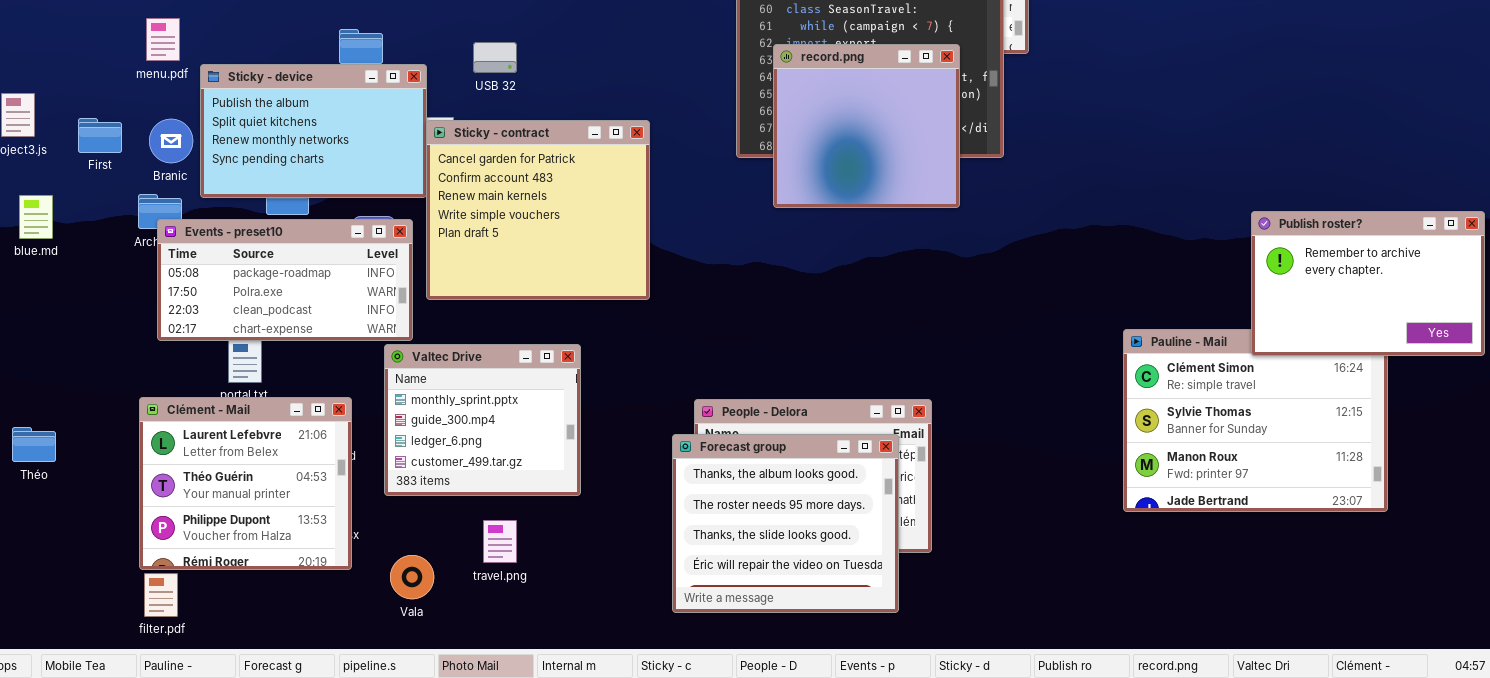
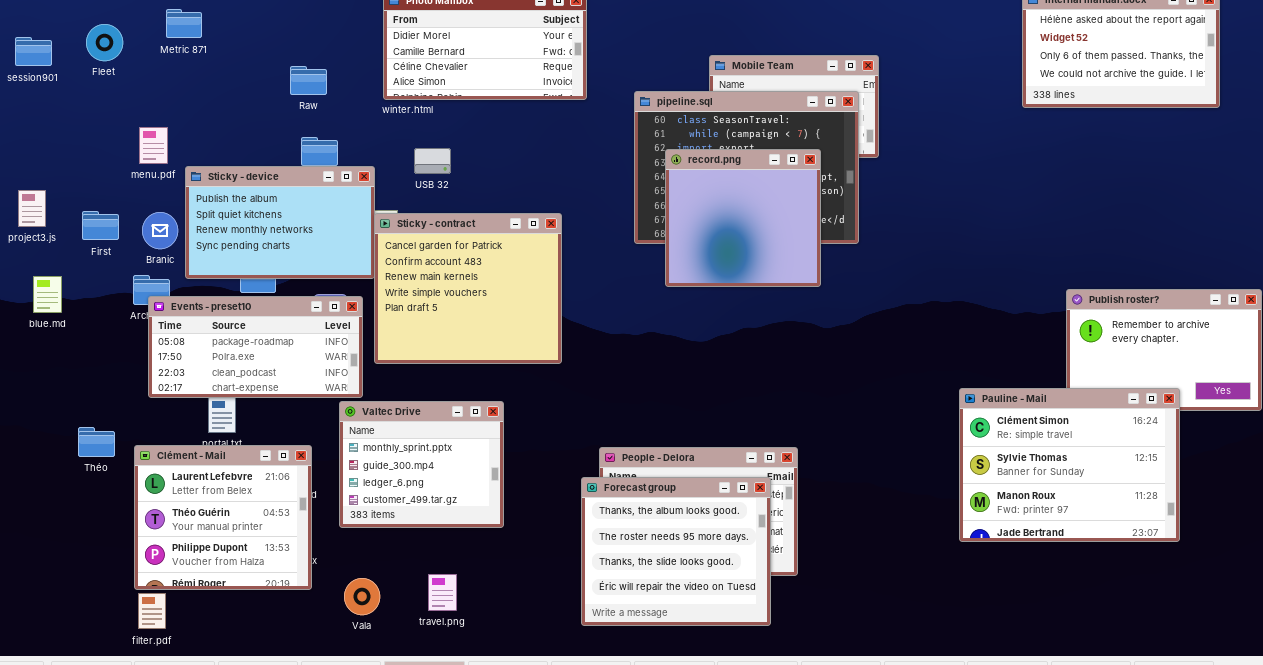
Pauline - Mail: [1123,329,1388,512] -> [959,388,1180,542], raised
Théo: [12,427,56,462] -> [78,427,115,457], moved
travel.png: [483,520,517,563] -> [428,574,457,611], moved

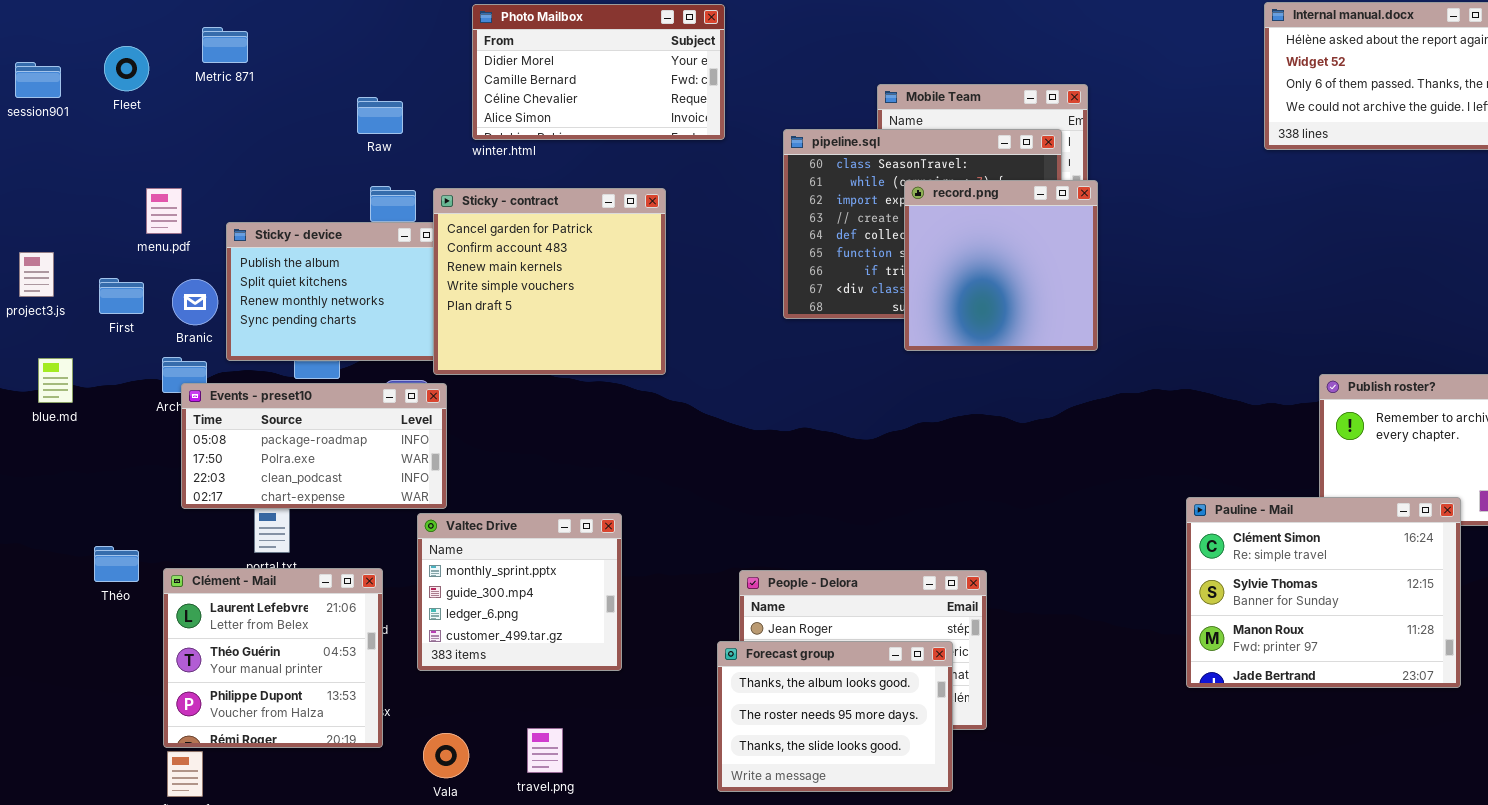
menu.pdf: [139,127,168,164] -> [146,188,182,234], moved
record.png: [665,149,821,287] -> [904,180,1098,351], moved
Sticky - contract: [374,213,562,364] -> [433,188,666,375], moved
Forecast group: [581,477,771,626] -> [717,641,953,792], resized

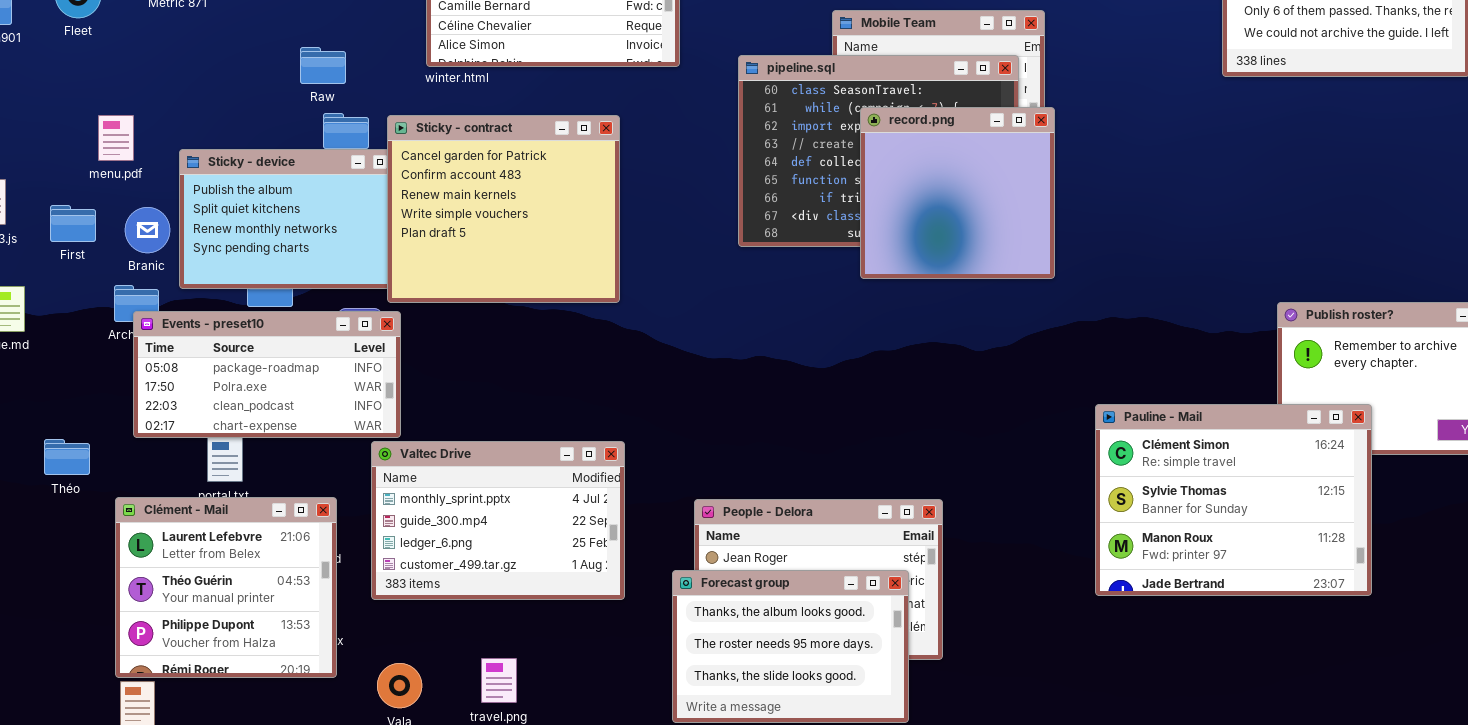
Raw: [357,97,403,134] -> [300,47,346,84], moved
Pauline - Mail: [1186,497,1461,688] -> [1095,404,1372,596], moved
Valtec Drive: [417,513,622,671] -> [371,441,625,600], resized
Théo: [94,546,139,582] -> [44,439,90,475], moved

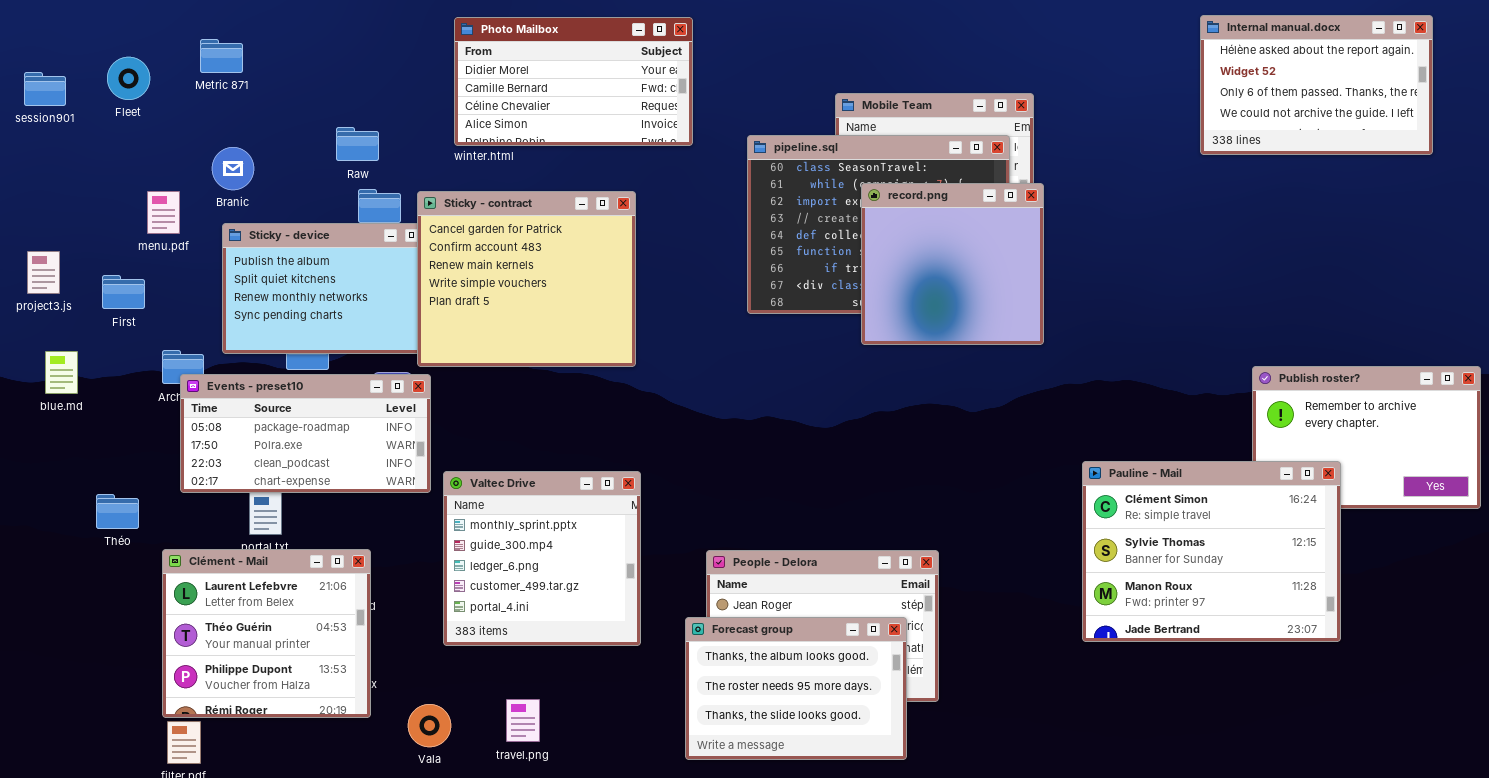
Branic: [125,207,170,253] -> [212,147,254,190], moved
Valtec Drive: [371,441,625,600] -> [443,471,641,646], resized

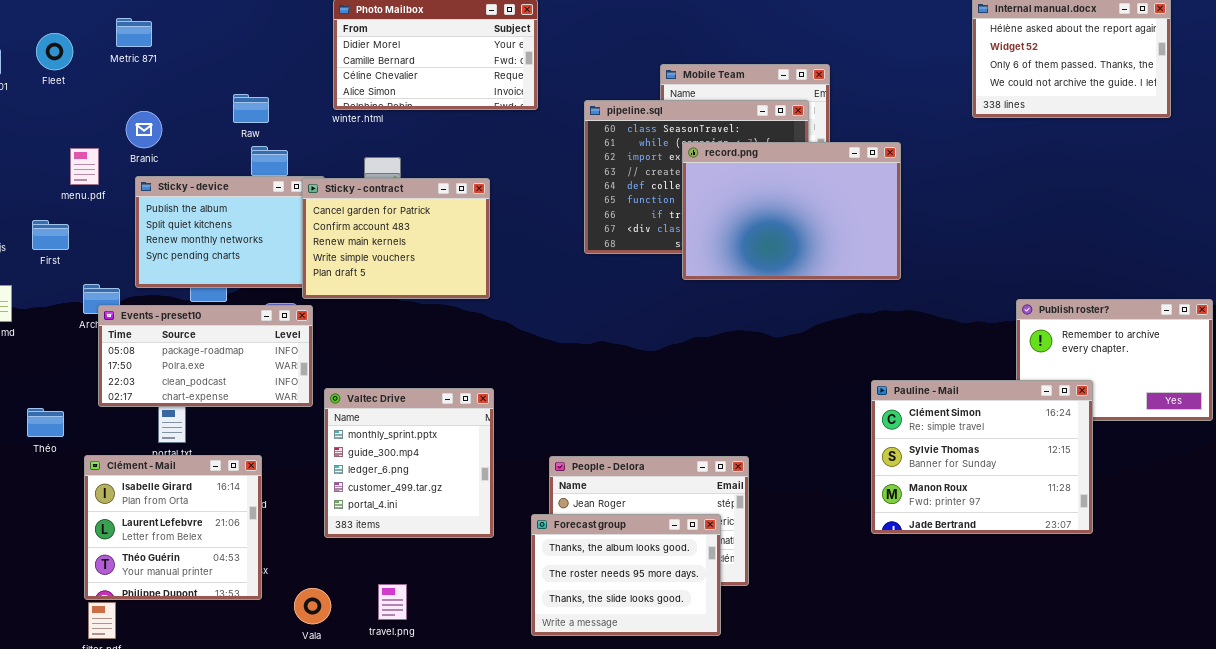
record.png: [861,183,1044,345] -> [682,142,901,280], resized
Sticky - contract: [417,191,636,367] -> [302,178,490,299], resized
Clément - Mail: [162,549,371,718] -> [84,455,262,600], scrolled up 1 row

